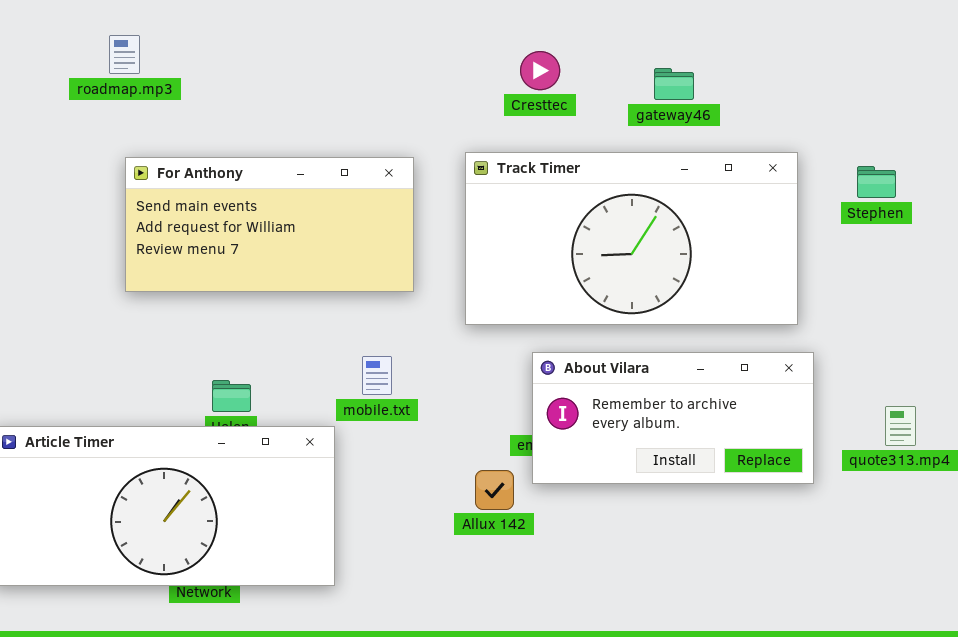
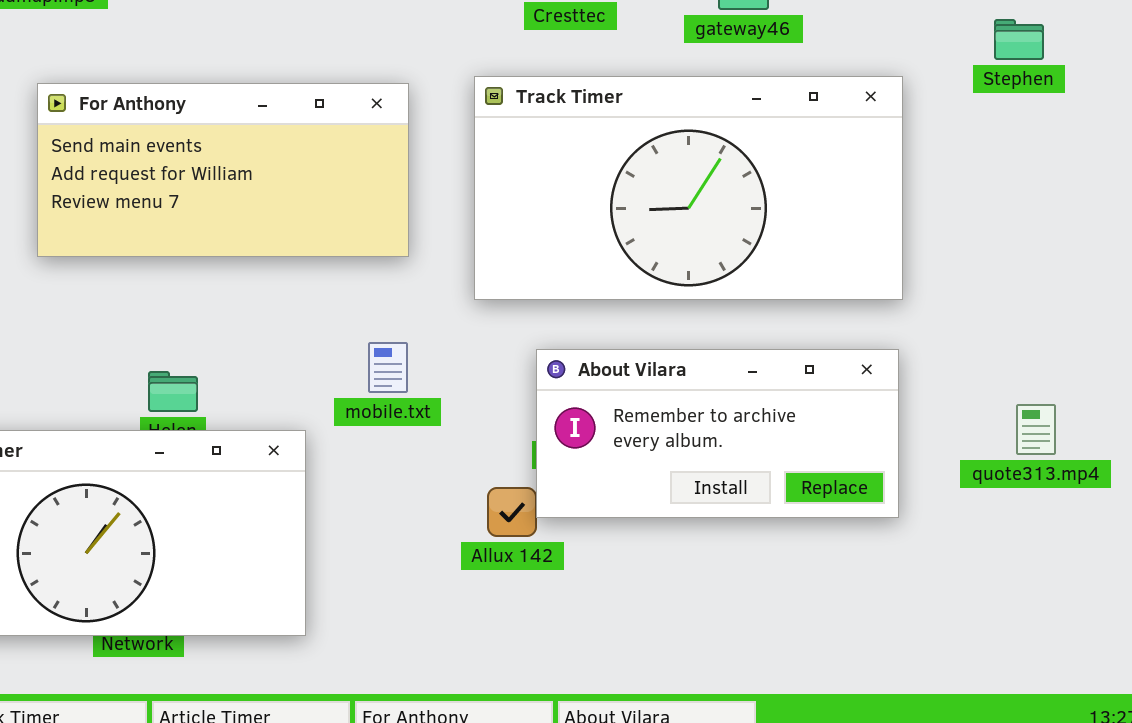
Stephen: [857,166,896,198] -> [994,19,1044,60], moved
About Vilara: [532,352,814,484] -> [536,349,899,518], moved
mobile.txt: [362,356,392,395] -> [368,342,408,393], moved

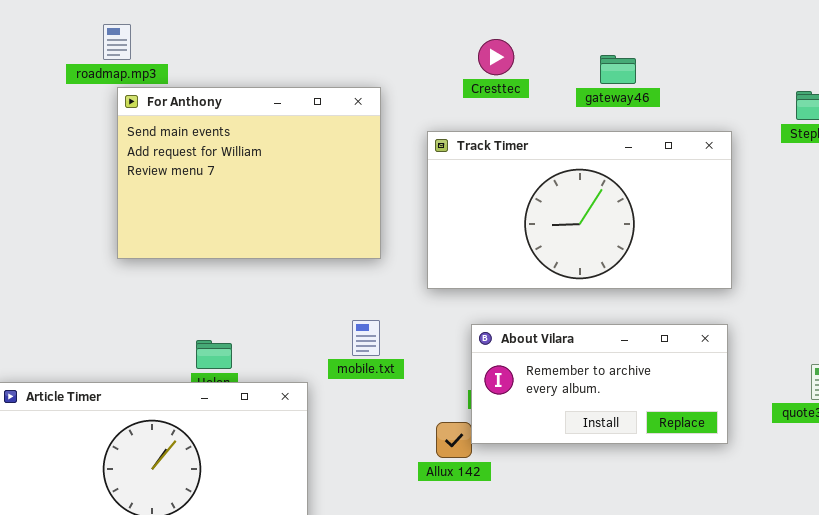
For Anthony: [37,83,409,257] -> [117,87,381,259], resized

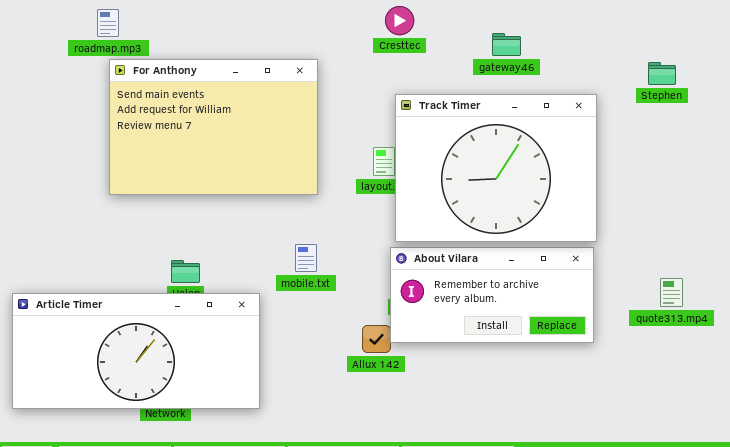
Cresttec: [478,39,514,75] -> [385,6,414,35], moved
Track Timer: [427,131,732,289] -> [395,94,597,242], resized

